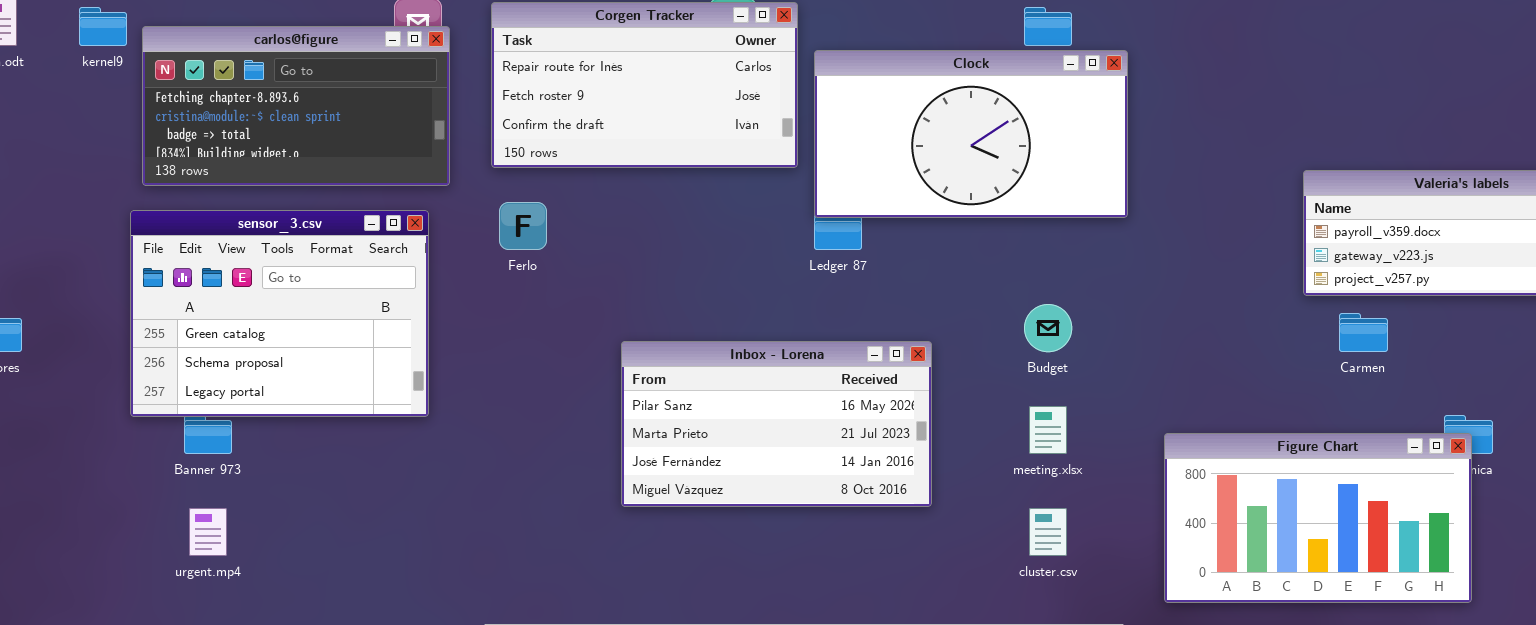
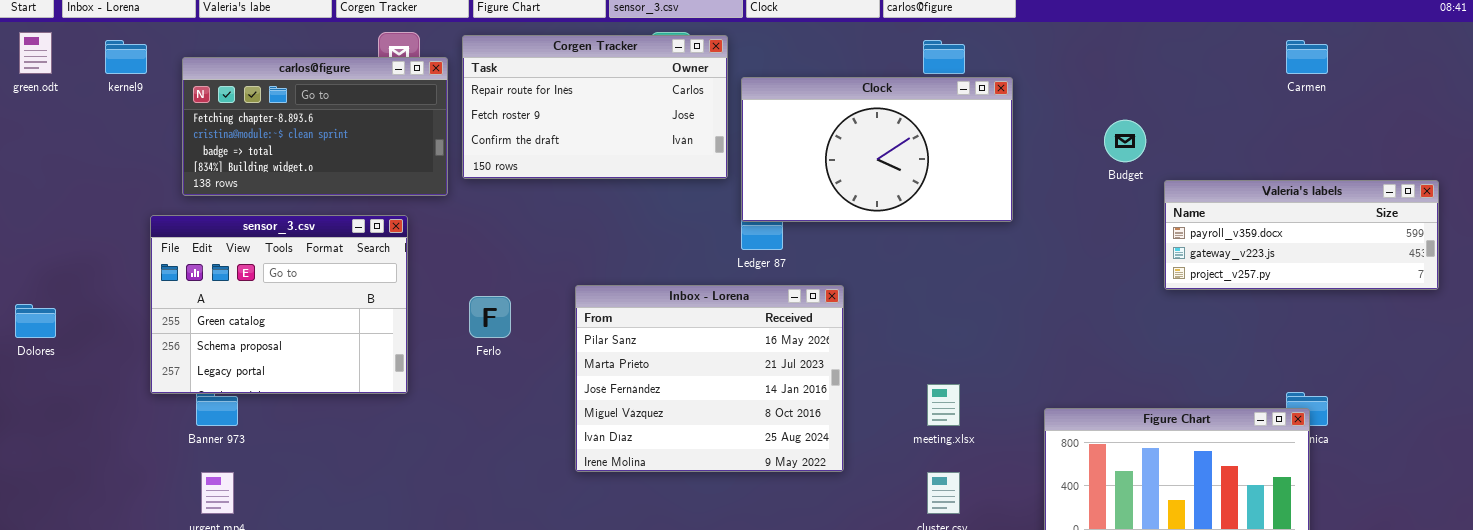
carlos@figure: [142,26,450,186] -> [182,57,448,196], moved
Ferlo: [499,202,547,250] -> [469,296,511,338], moved
Budget: [1024,304,1072,352] -> [1104,120,1146,162], moved
Carmen: [1339,313,1388,352] -> [1286,40,1328,74], moved
Inbox - Lorena: [621,341,932,507] -> [575,285,844,472], resized

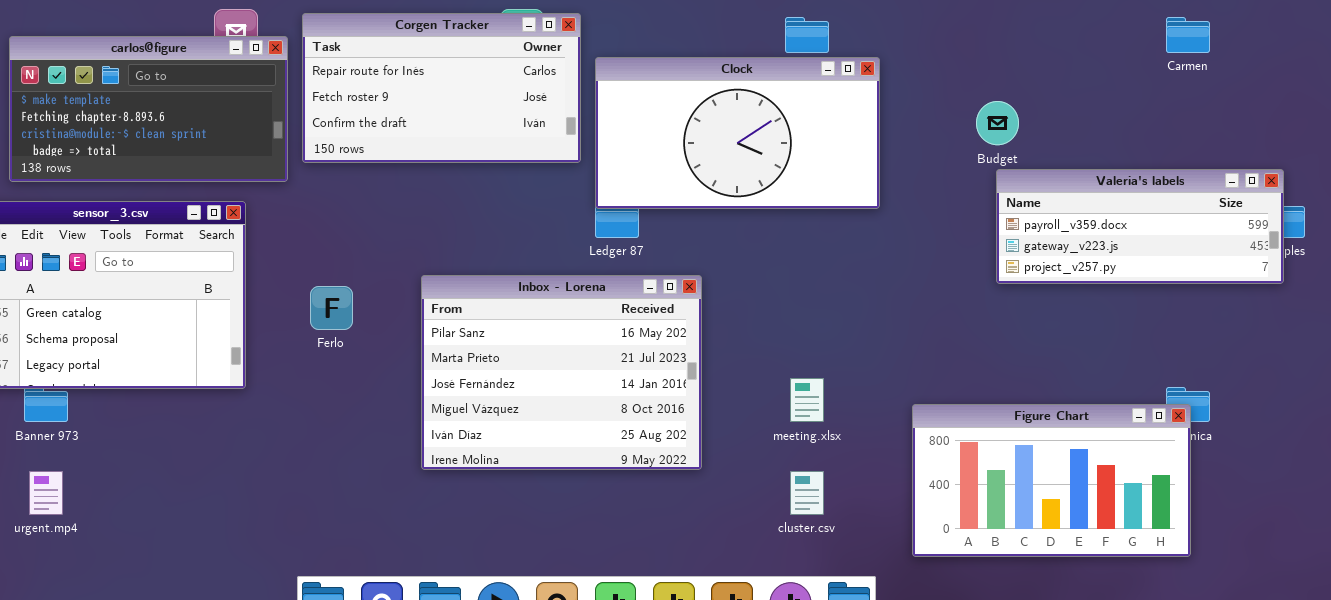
carlos@figure: [182,57,448,196] -> [9,36,288,182], scrolled up 1 row
Valeria's labels: [1164,180,1439,290] -> [996,169,1284,284], moved

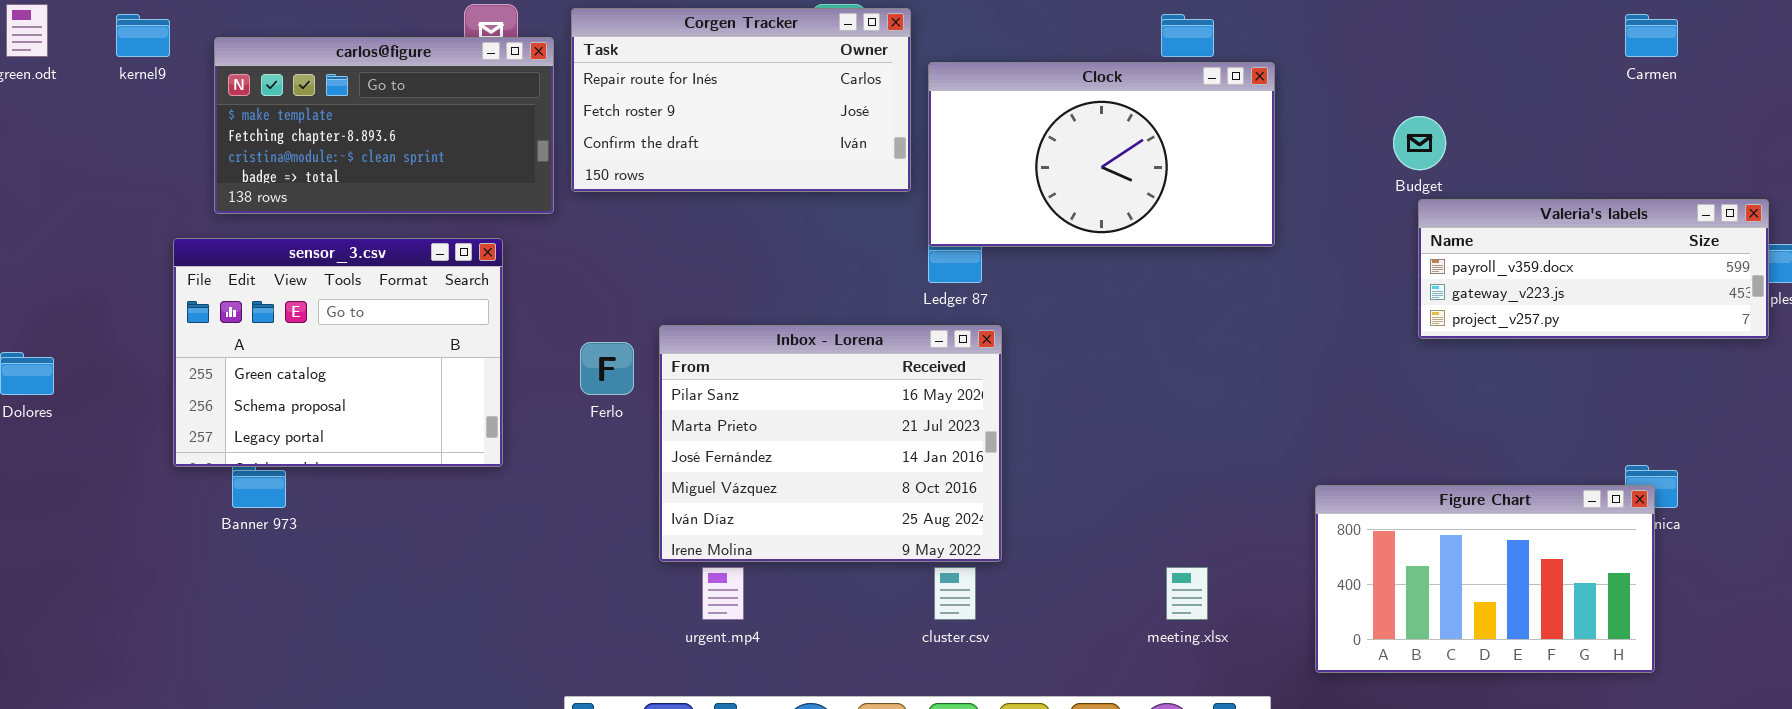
Inbox - Lorena: [421,275,702,470] -> [659,325,1002,562], moved
meeting.xlsx: [790,378,824,422] -> [1166,567,1208,620], moved
urgent.mp4: [29,471,63,515] -> [702,567,744,620], moved
cluster.csv: [790,471,824,515] -> [934,567,976,620], moved

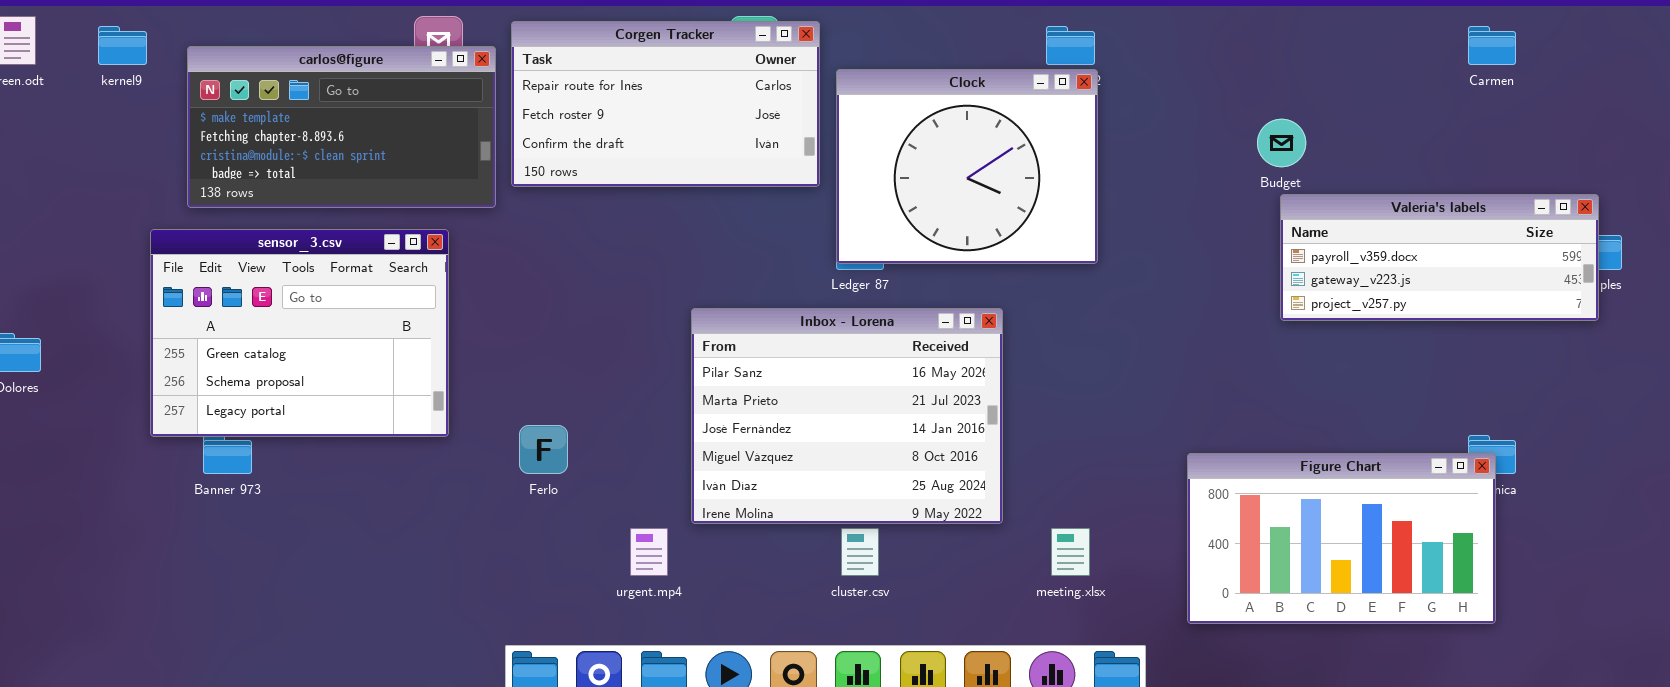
Clock: [928,62,1275,247] -> [836,69,1098,264], resized
Inbox - Lorena: [659,325,1002,562] -> [691,308,1003,524], moved
Ferlo: [580,342,634,395] -> [519,425,568,474], moved

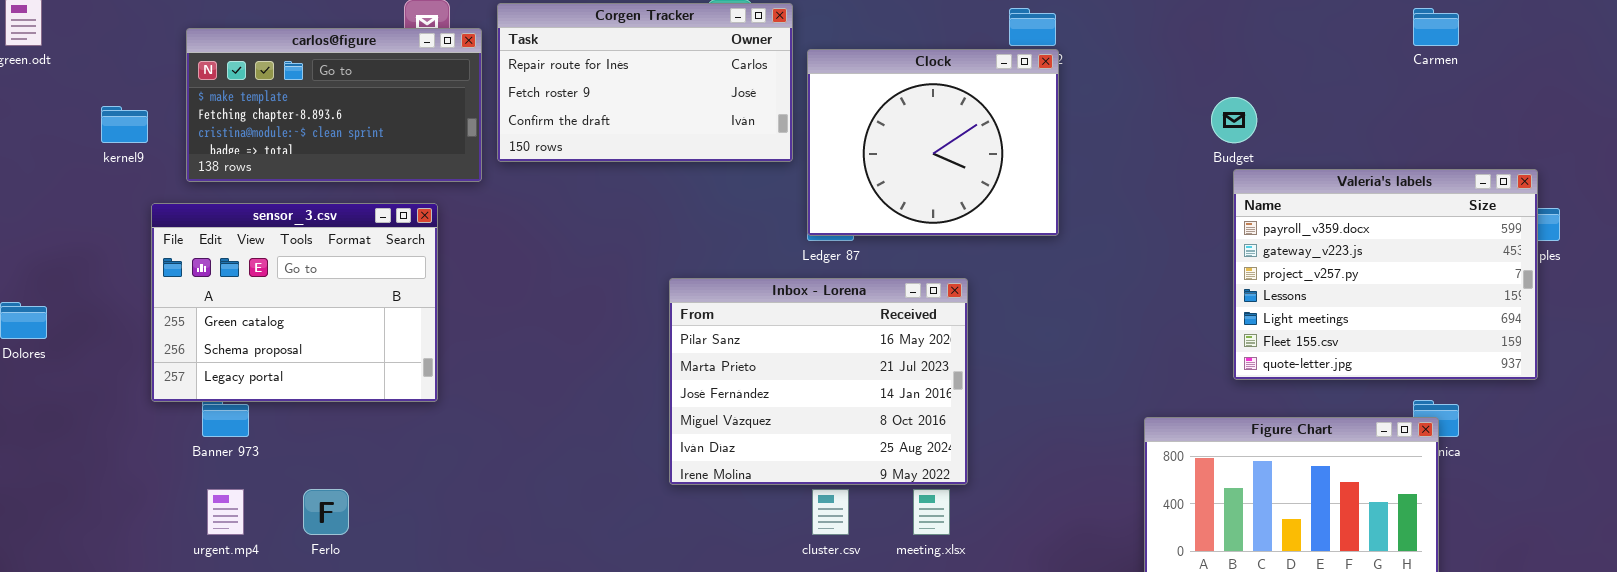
kernel9: [98,26,147,65] -> [101,106,148,143], moved
Valeria's labels: [1280,194,1599,321] -> [1233,169,1538,380], resized
Ferlo: [519,425,568,474] -> [303,489,349,535], moved
urgent.mp4: [630,528,668,576] -> [207,489,244,535], moved
meeting.xlsx: [1051,528,1090,576] -> [913,489,950,535], moved

